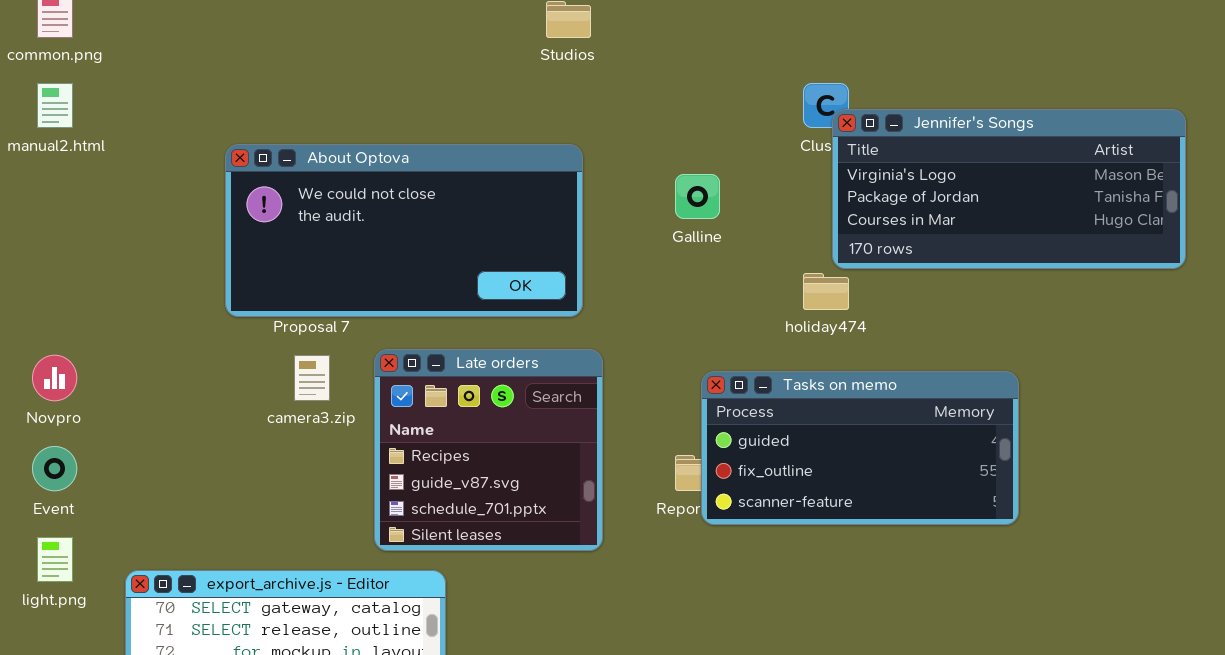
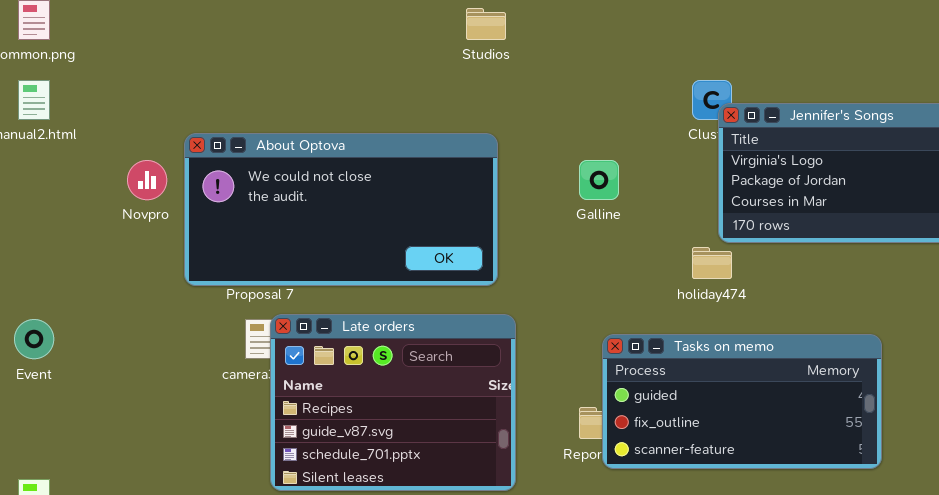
Late orders: [374,349,603,551] -> [270,314,516,491], resized
Novpro: [32,355,77,401] -> [127,160,167,200], moved
Event: [32,446,77,491] -> [14,319,54,359], moved

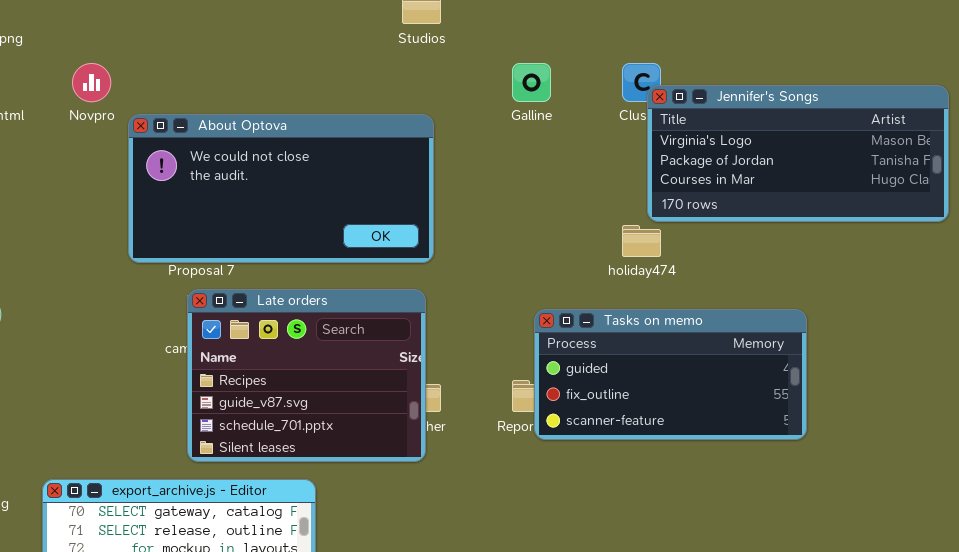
Novpro: [127,160,167,200] -> [72,63,111,102], moved
Galline: [579,160,619,200] -> [512,63,551,102], moved
Late orders: [270,314,516,491] -> [187,289,426,462], moved

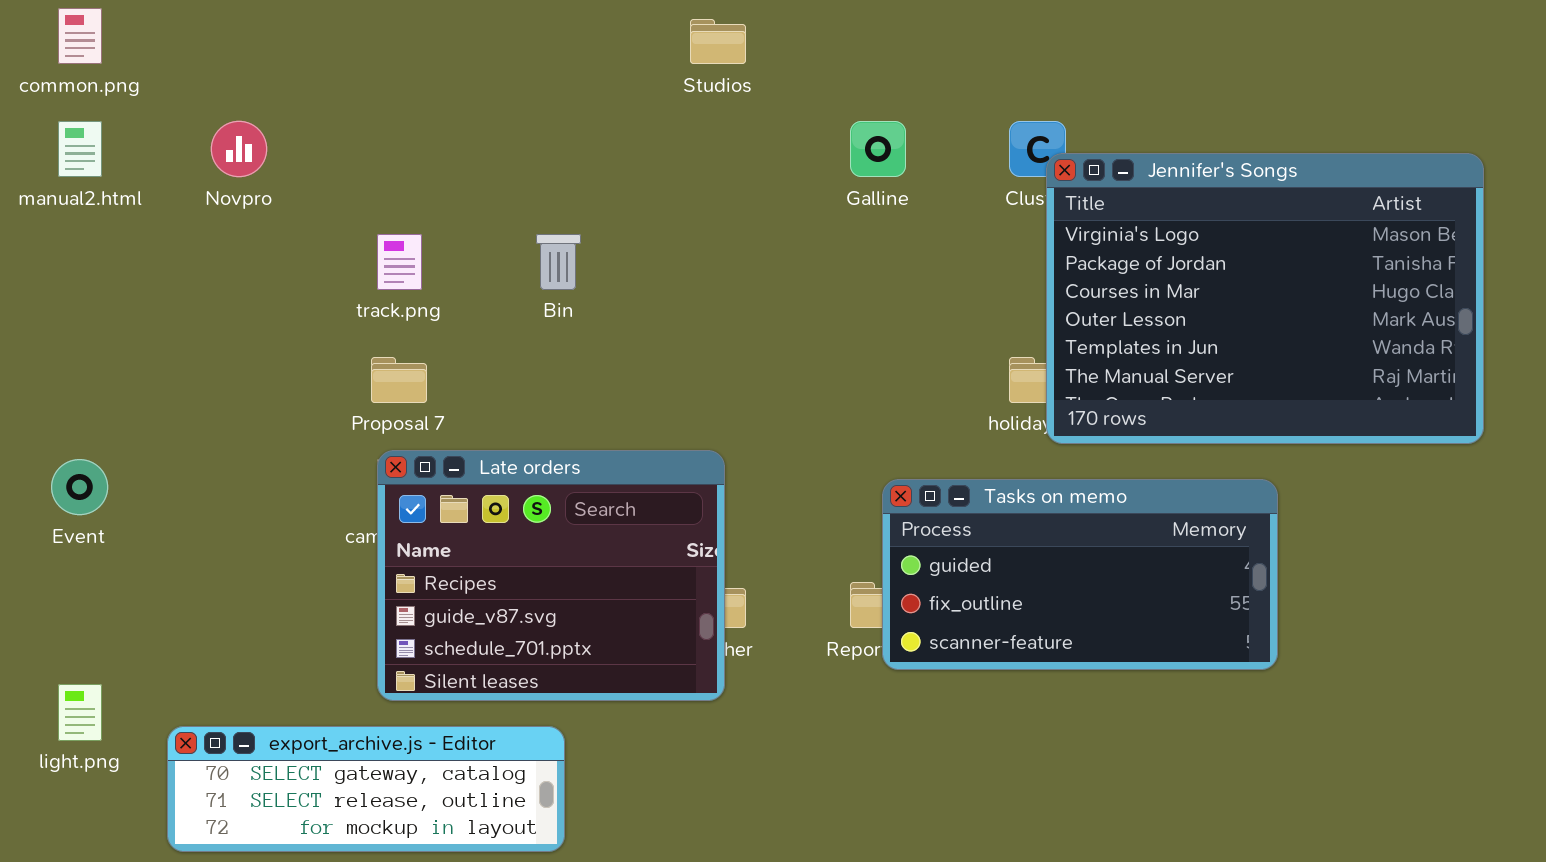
Jennifer's Songs: [647,85,949,222] -> [1046,153,1484,444], resized
About Optova: [128,114,434,263] -> none, closed

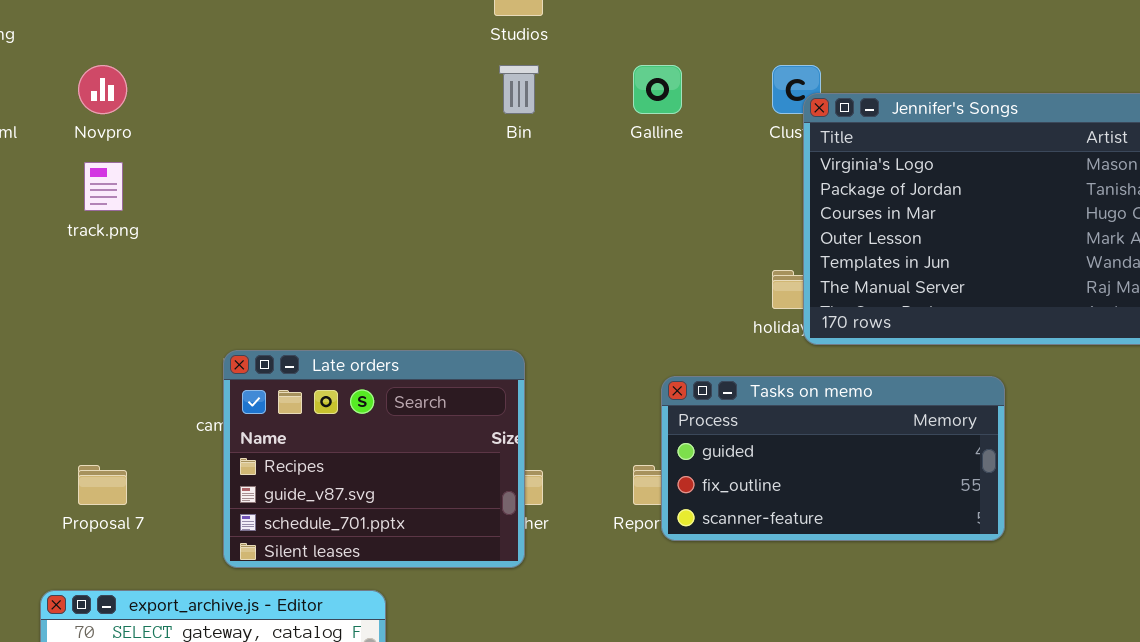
track.png: [377,234,422,290] -> [84,162,123,211], moved
Bin: [536,234,581,290] -> [499,65,539,114], moved
Proposal 7: [371,357,427,403] -> [78,465,127,505], moved

